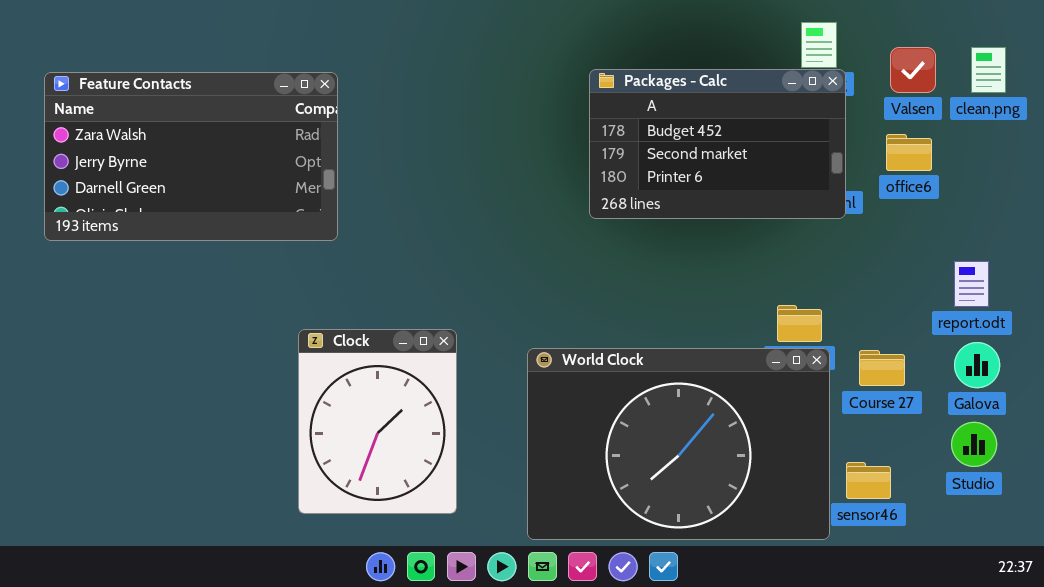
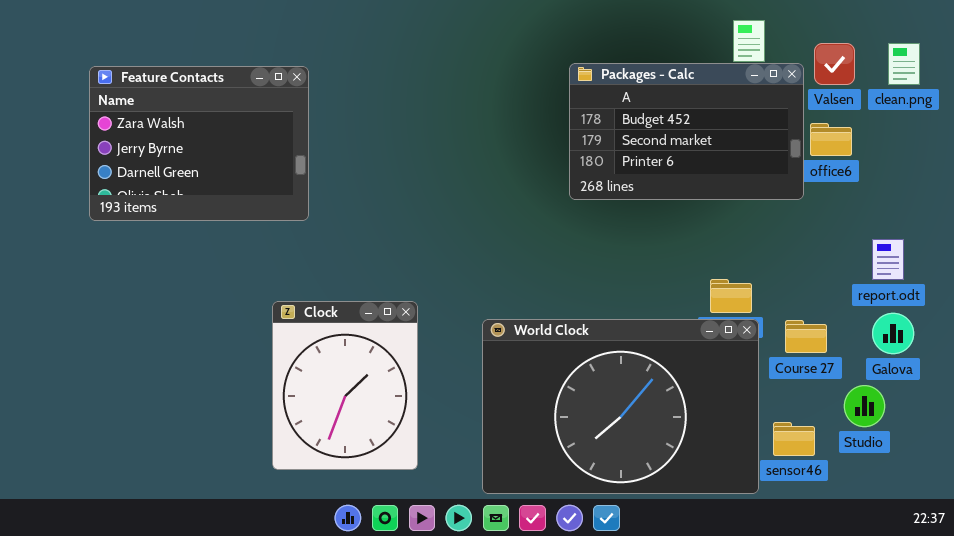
Packages - Calc: [589,69,846,219] -> [569,63,804,200], moved
Feature Contacts: [44,72,338,241] -> [89,66,309,221], resized
Studio: [951,422,997,467] -> [844,385,885,427], moved

